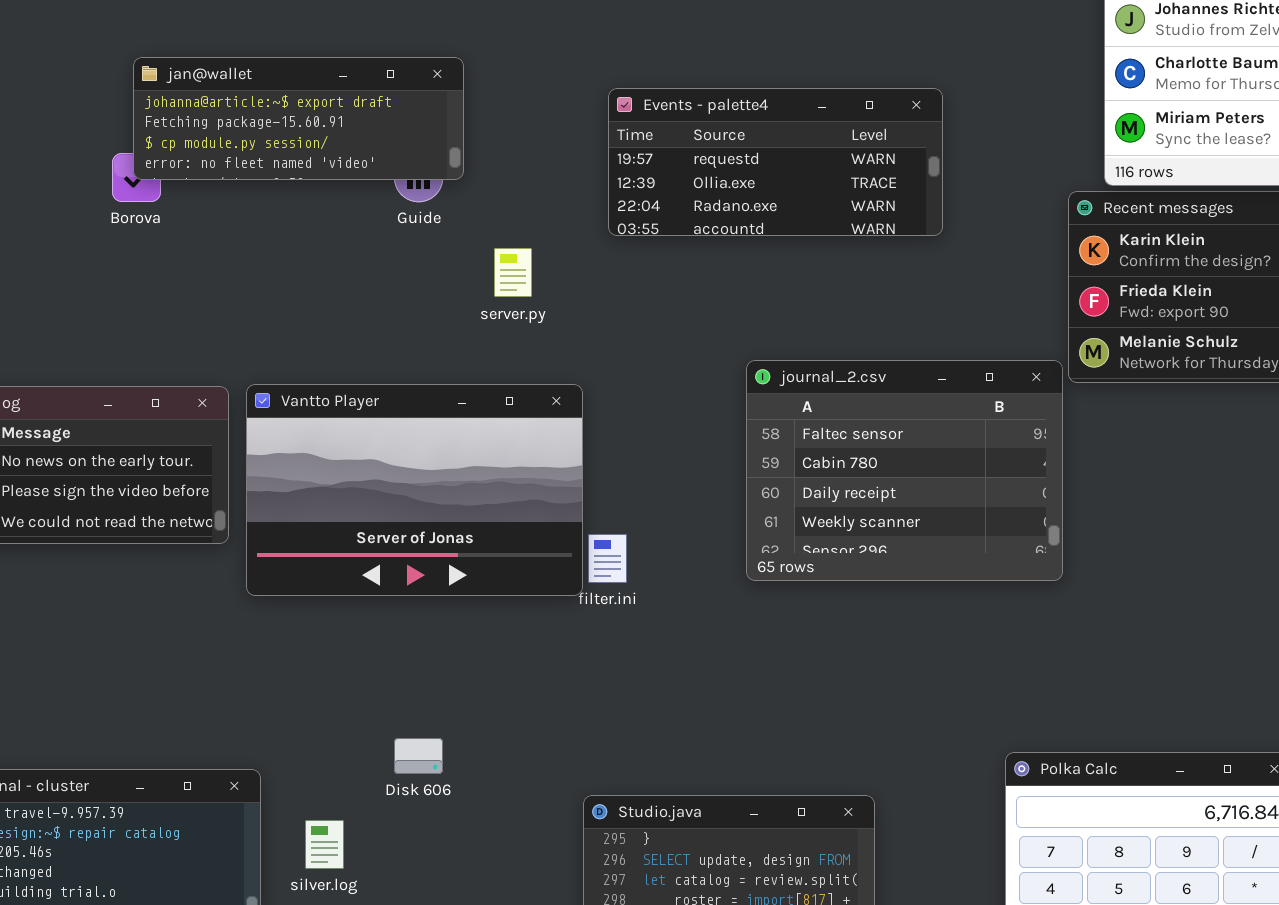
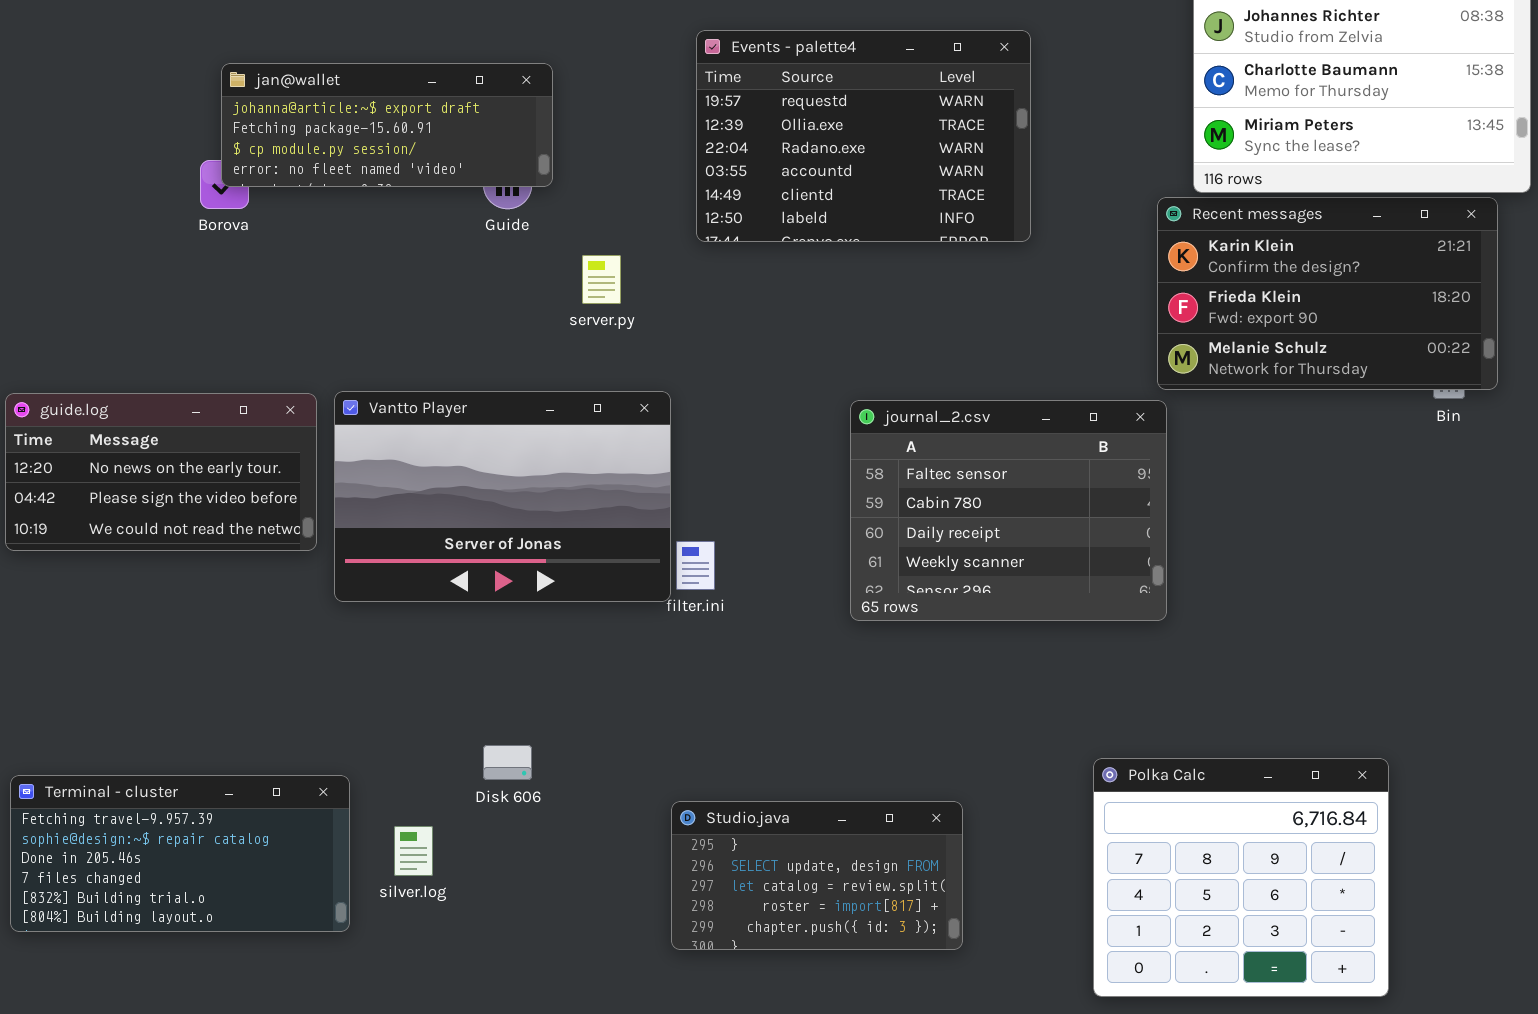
Events - palette4: [608,88,943,236] -> [696,30,1031,242], resized
journal_2.csv: [746,360,1063,581] -> [850,400,1167,621], moved

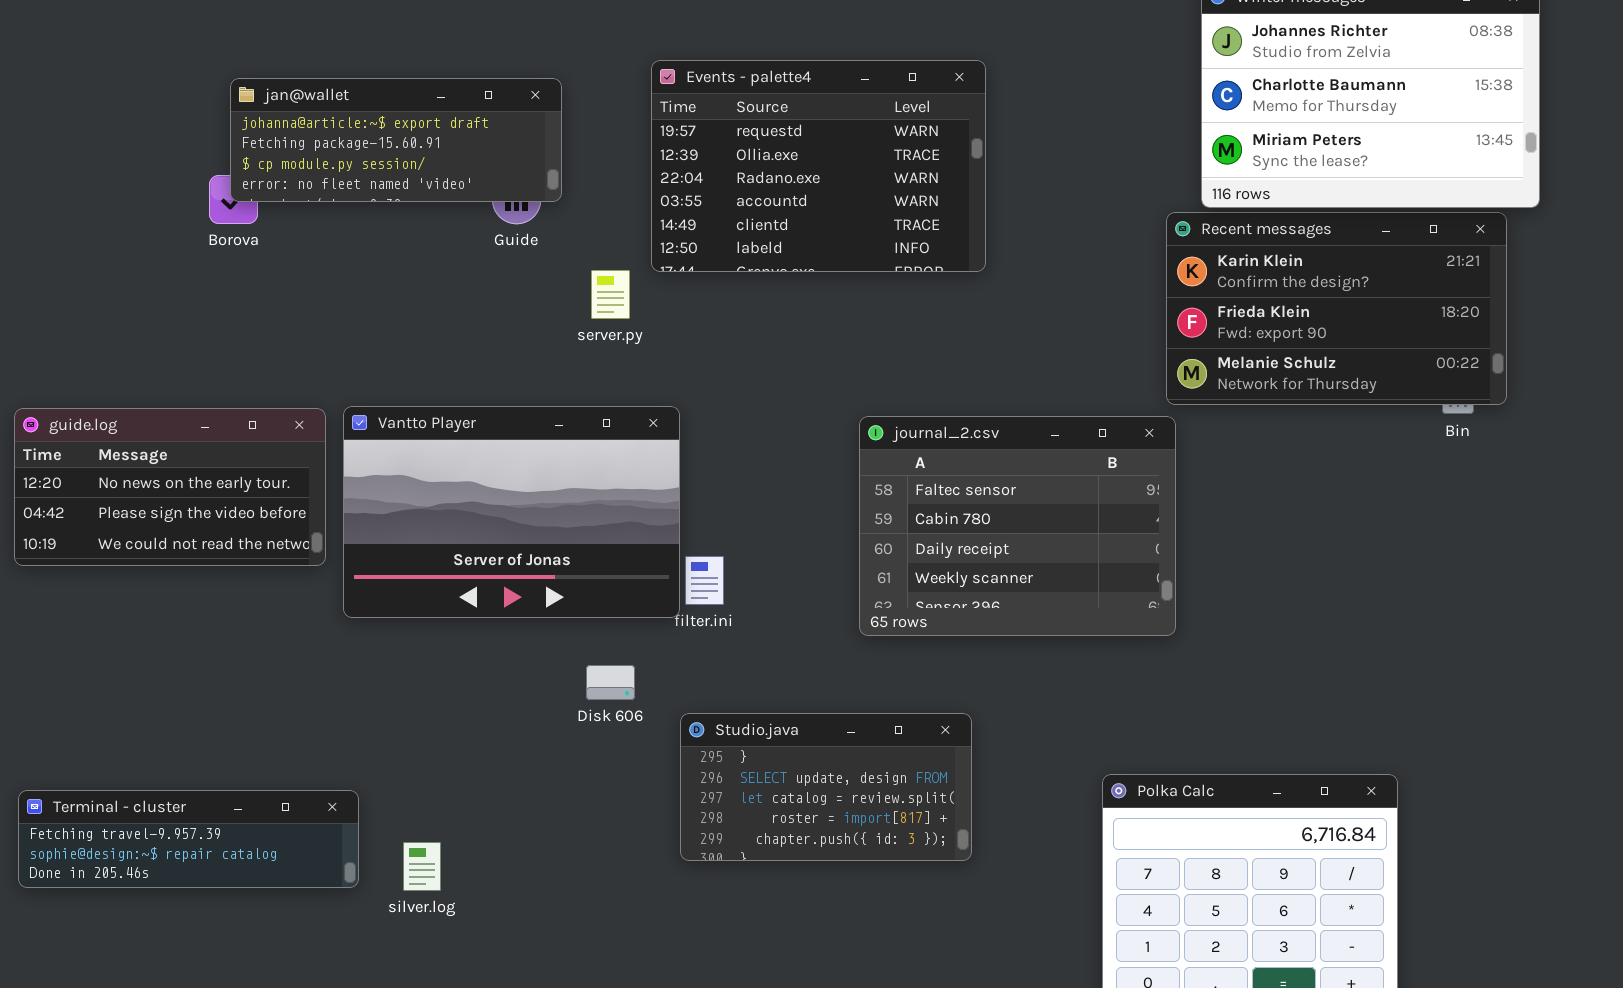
Events - palette4: [696,30,1031,242] -> [651,60,986,272], moved
Disk 606: [483,745,532,780] -> [586,665,635,700], moved
Terminal - cluster: [10,775,350,932] -> [18,790,359,888], resized
Studio.java: [671,801,963,950] -> [680,713,972,861], moved

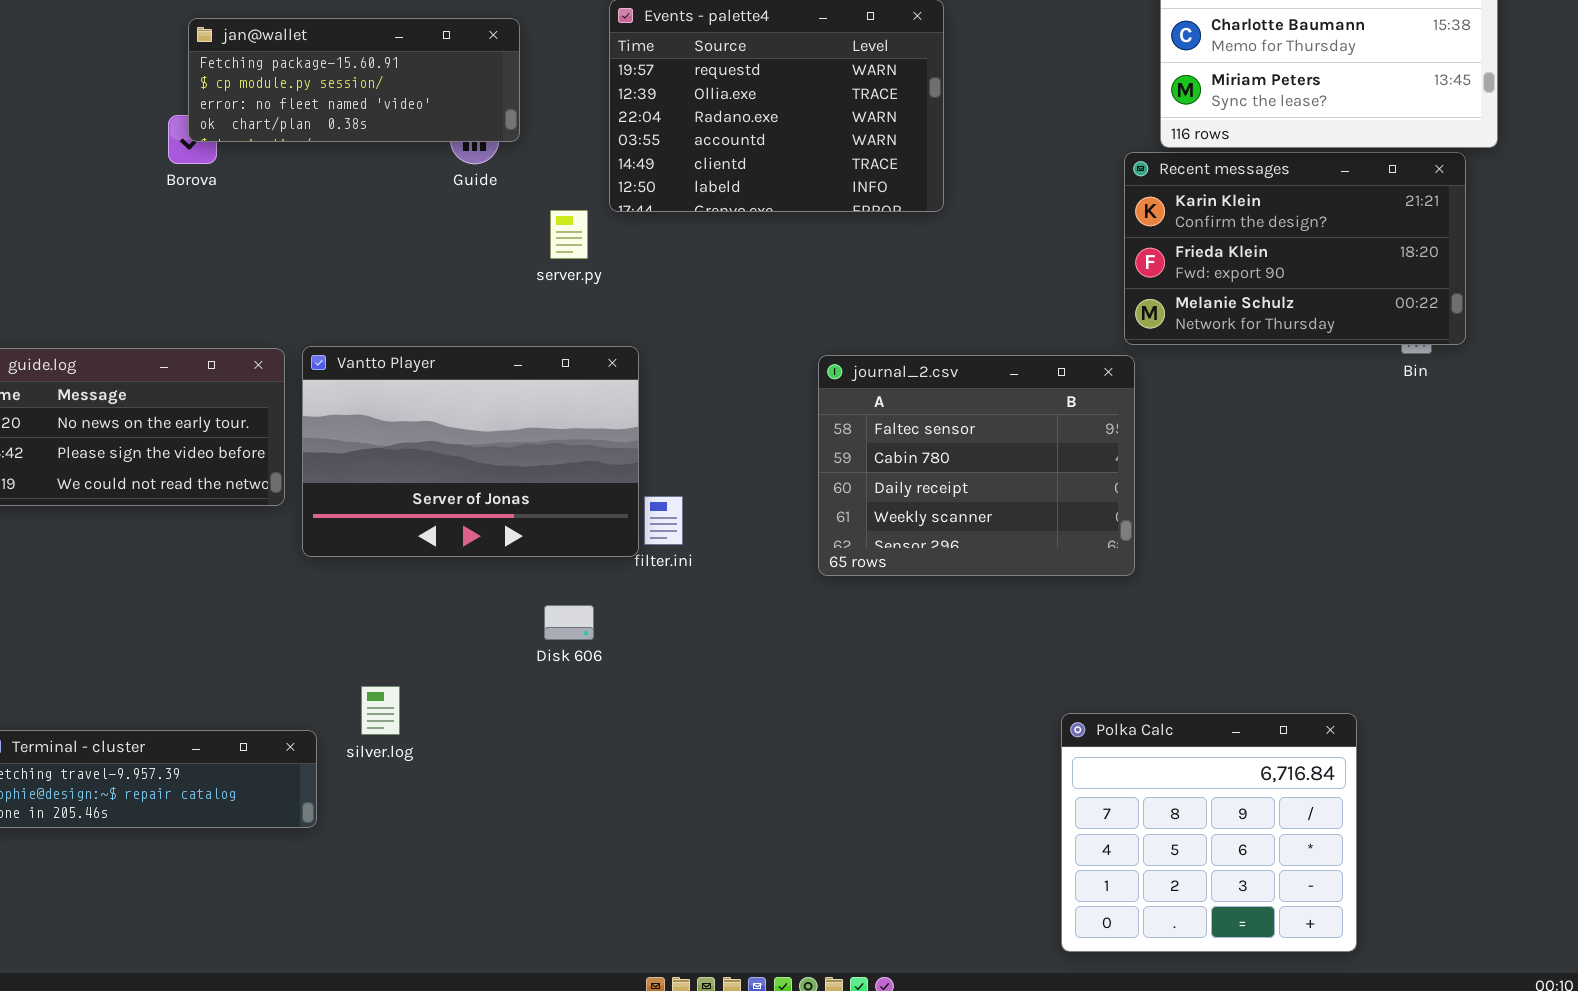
jan@wallet: [230,78,562,202] -> [188,18,520,142], scrolled down 1 row
Studio.java: [680,713,972,861] -> none, closed
silver.log: [403,842,441,891] -> [361,686,400,735], moved

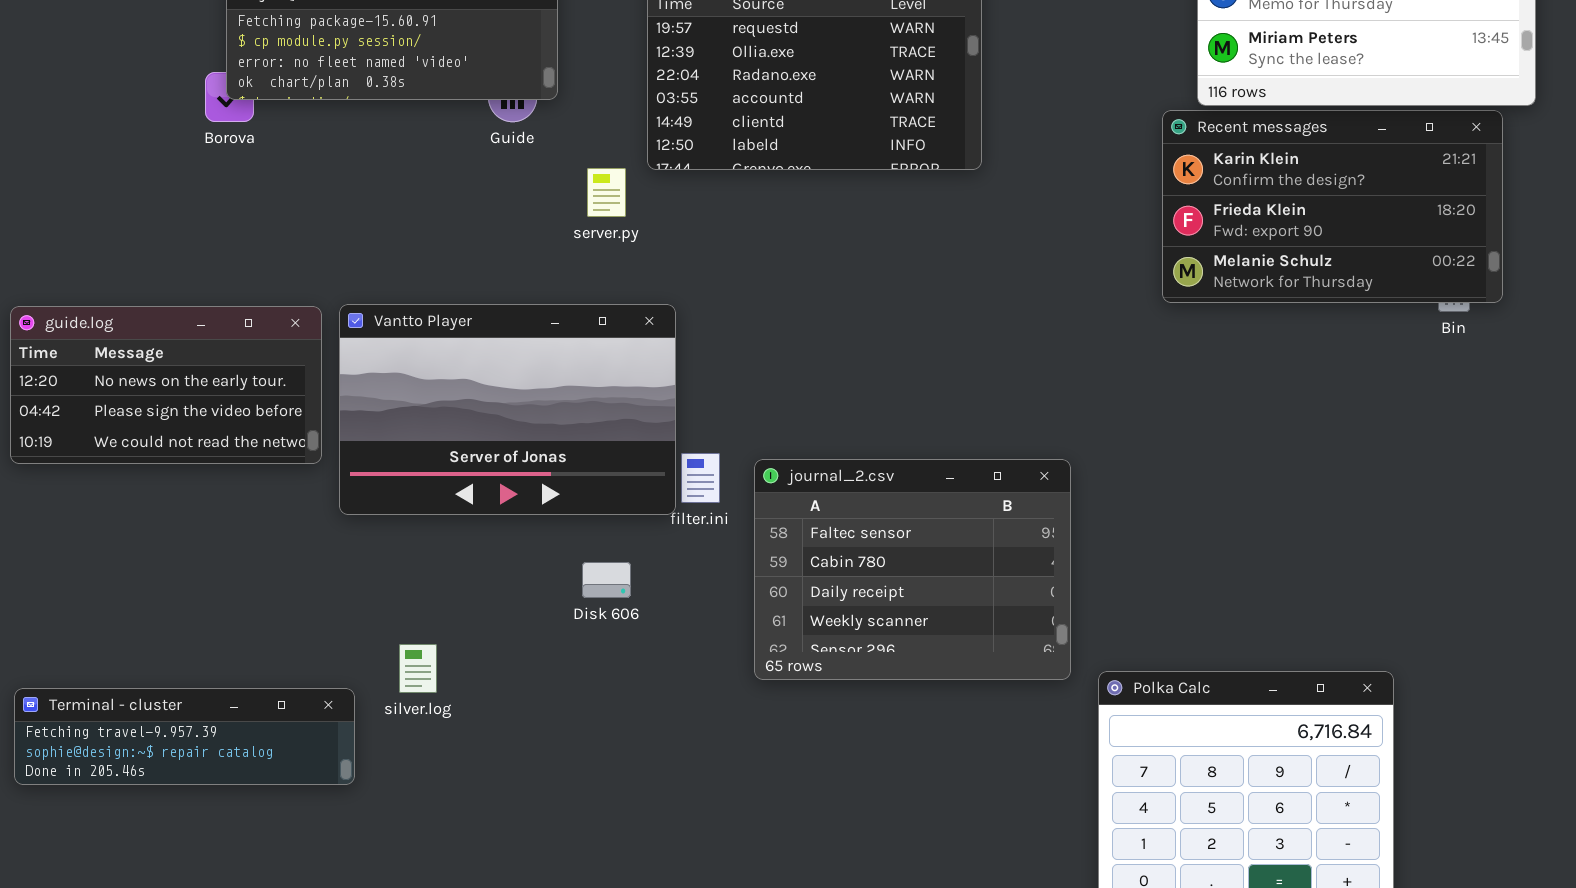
journal_2.csv: [818,355,1135,576] -> [754,459,1071,680], moved

